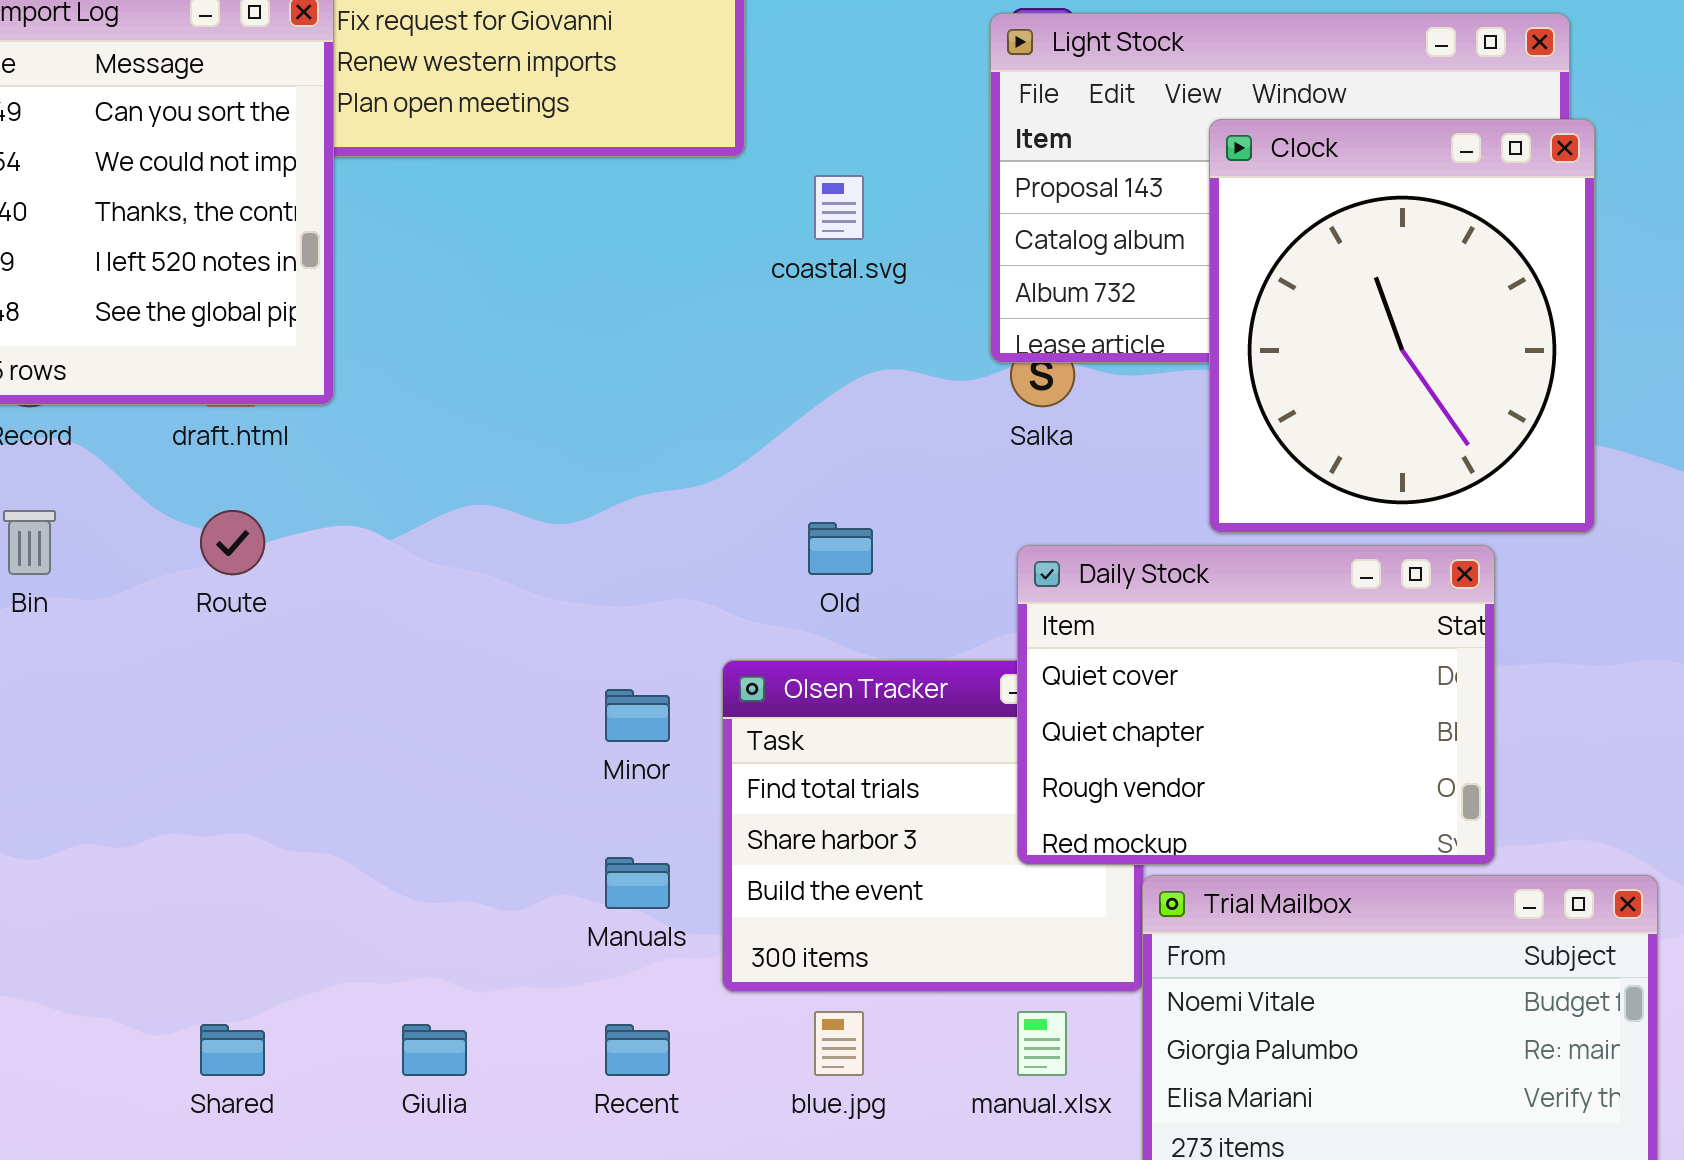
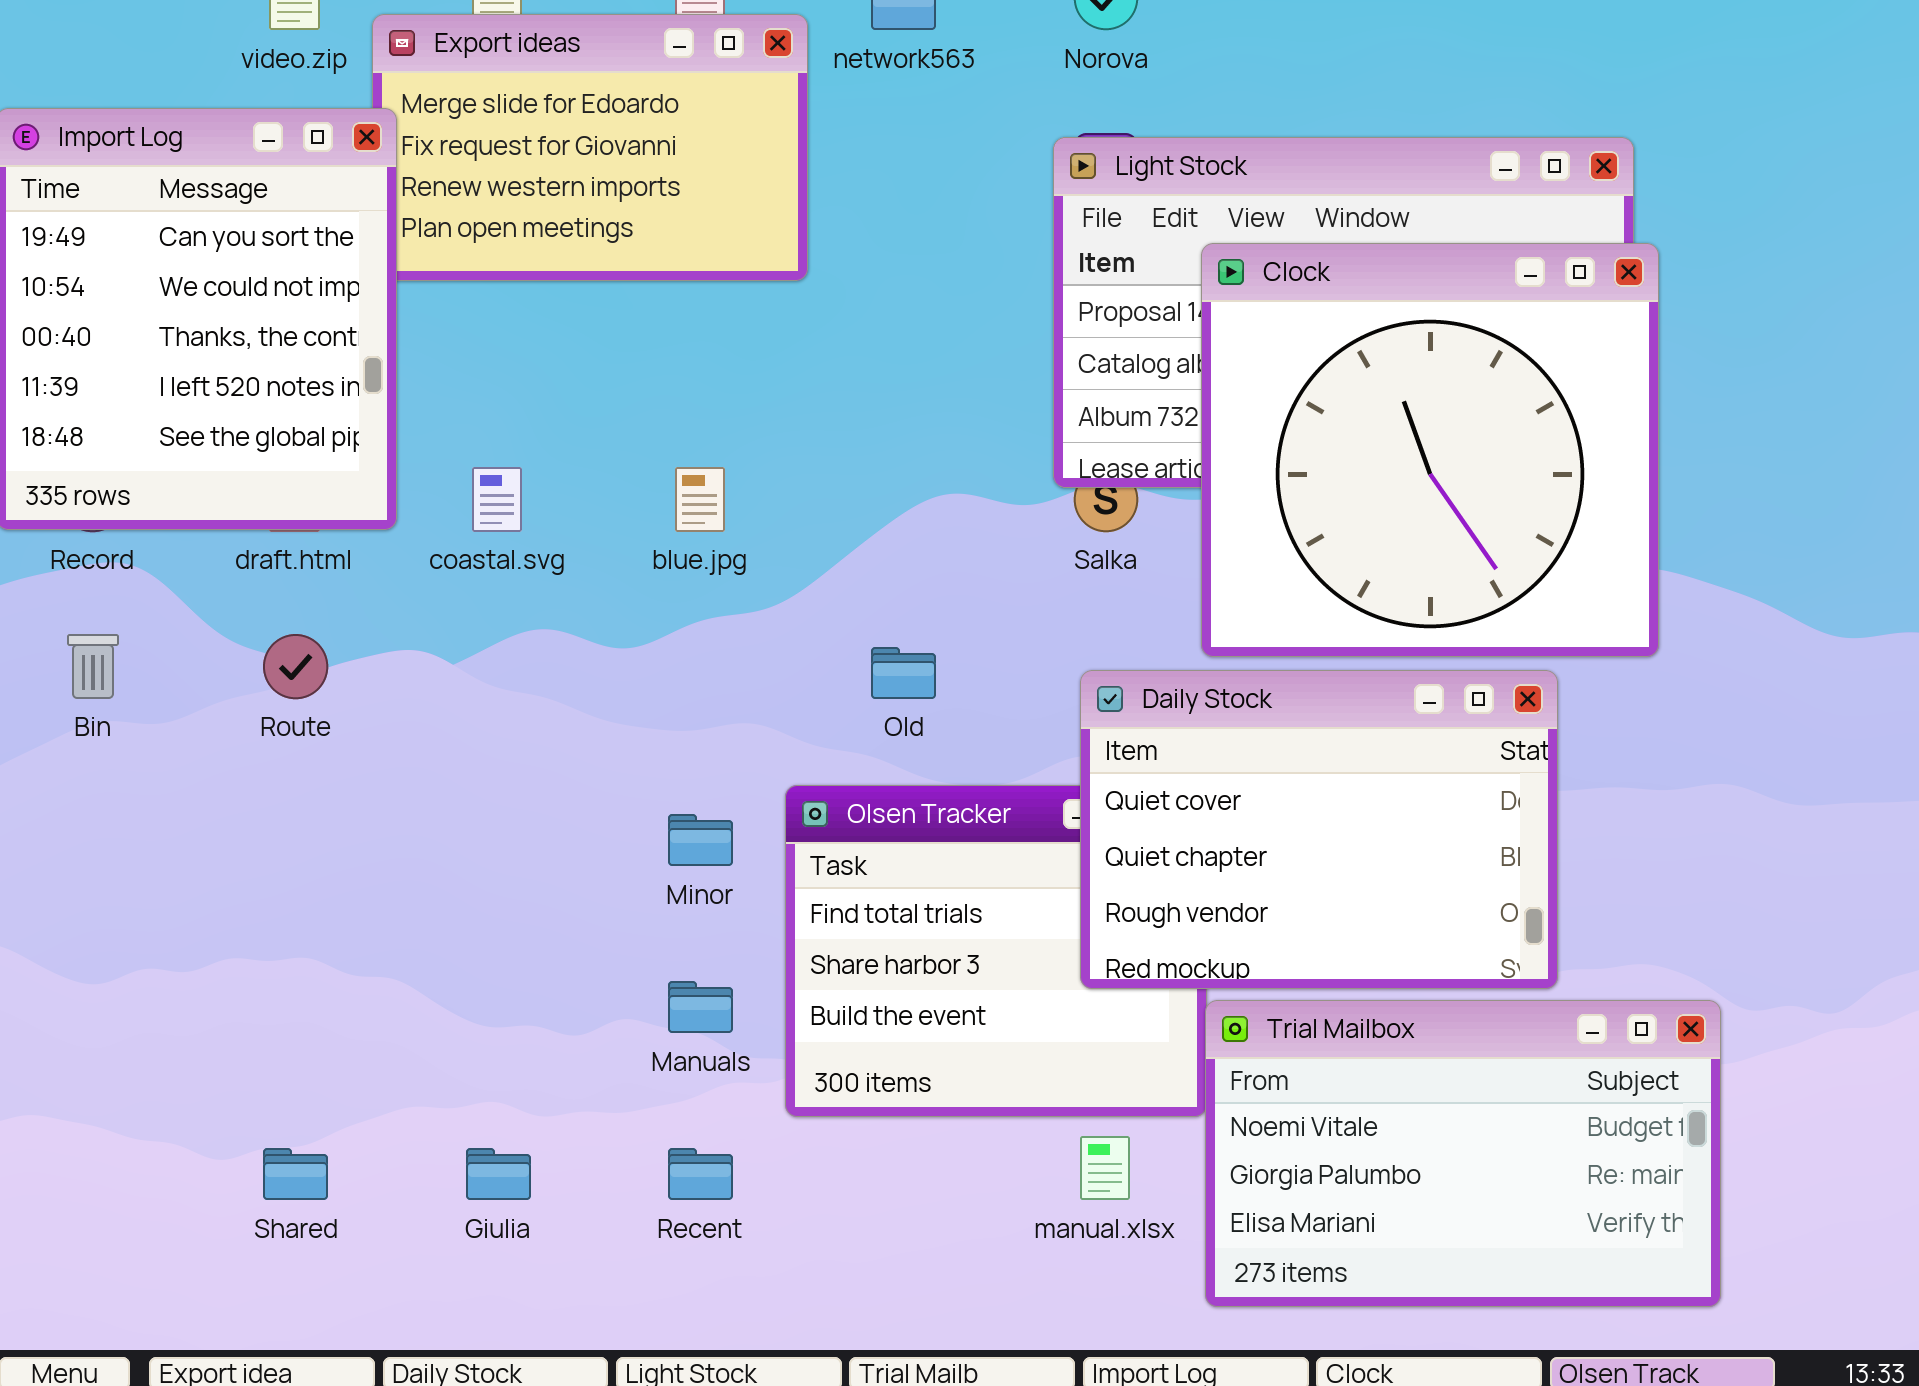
Clock: [1209,119,1595,533] -> [1201,243,1659,657], resized
coastal.svg: [814,175,864,240] -> [472,467,522,532], moved
blue.jpg: [814,1011,864,1076] -> [675,467,725,532], moved

